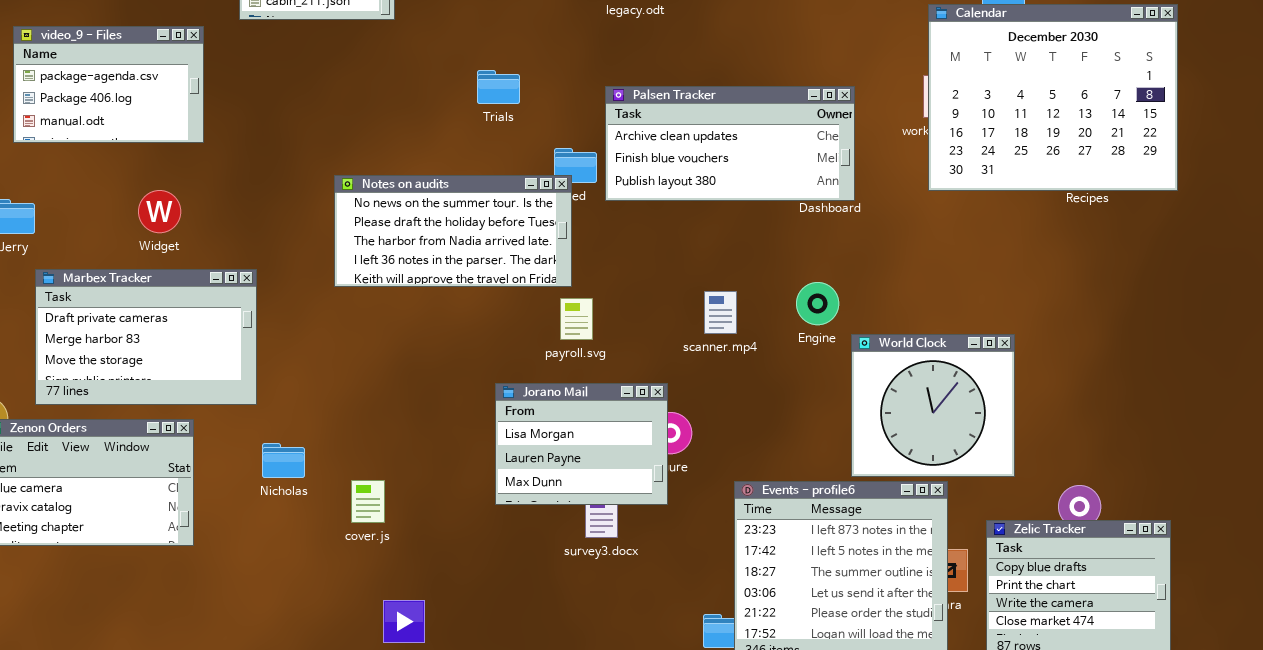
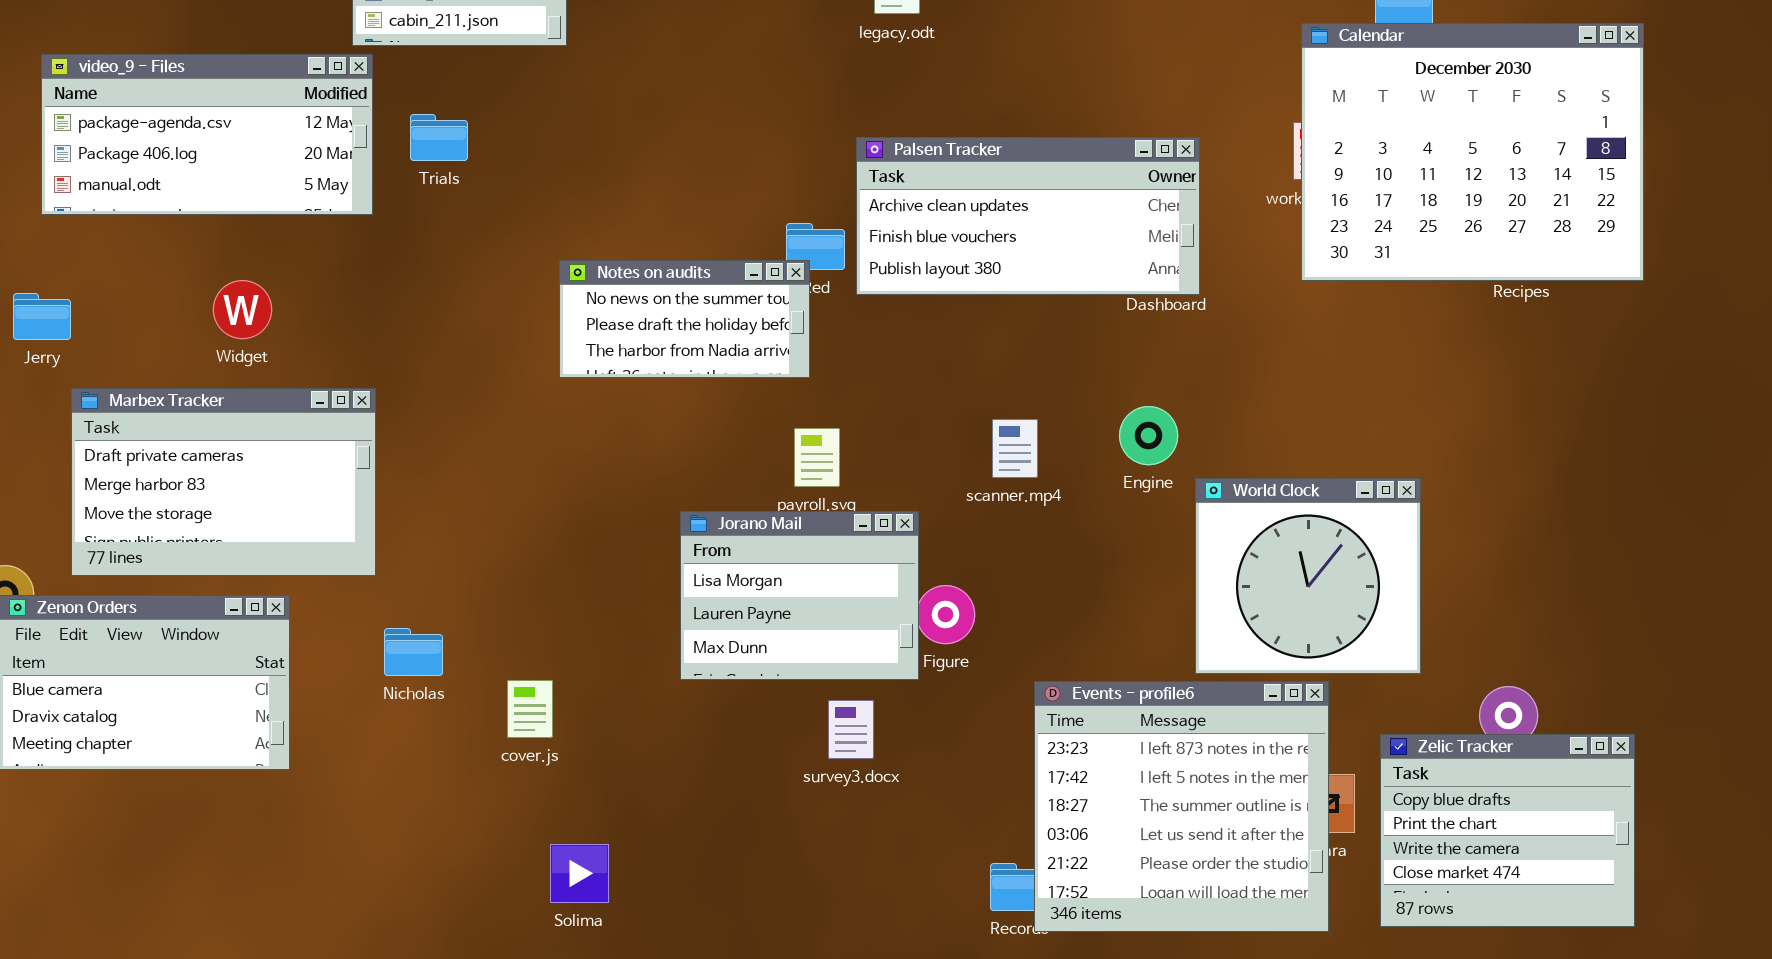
video_9 - Files: [13,26,204,143] -> [41,54,373,215], resized
Trials: [477,70,520,104] -> [410,114,468,161], moved
Notes on audits: [334,175,572,287] -> [559,260,810,378], resized
Jorano Mail: [495,383,668,505] -> [680,511,919,680], moved

